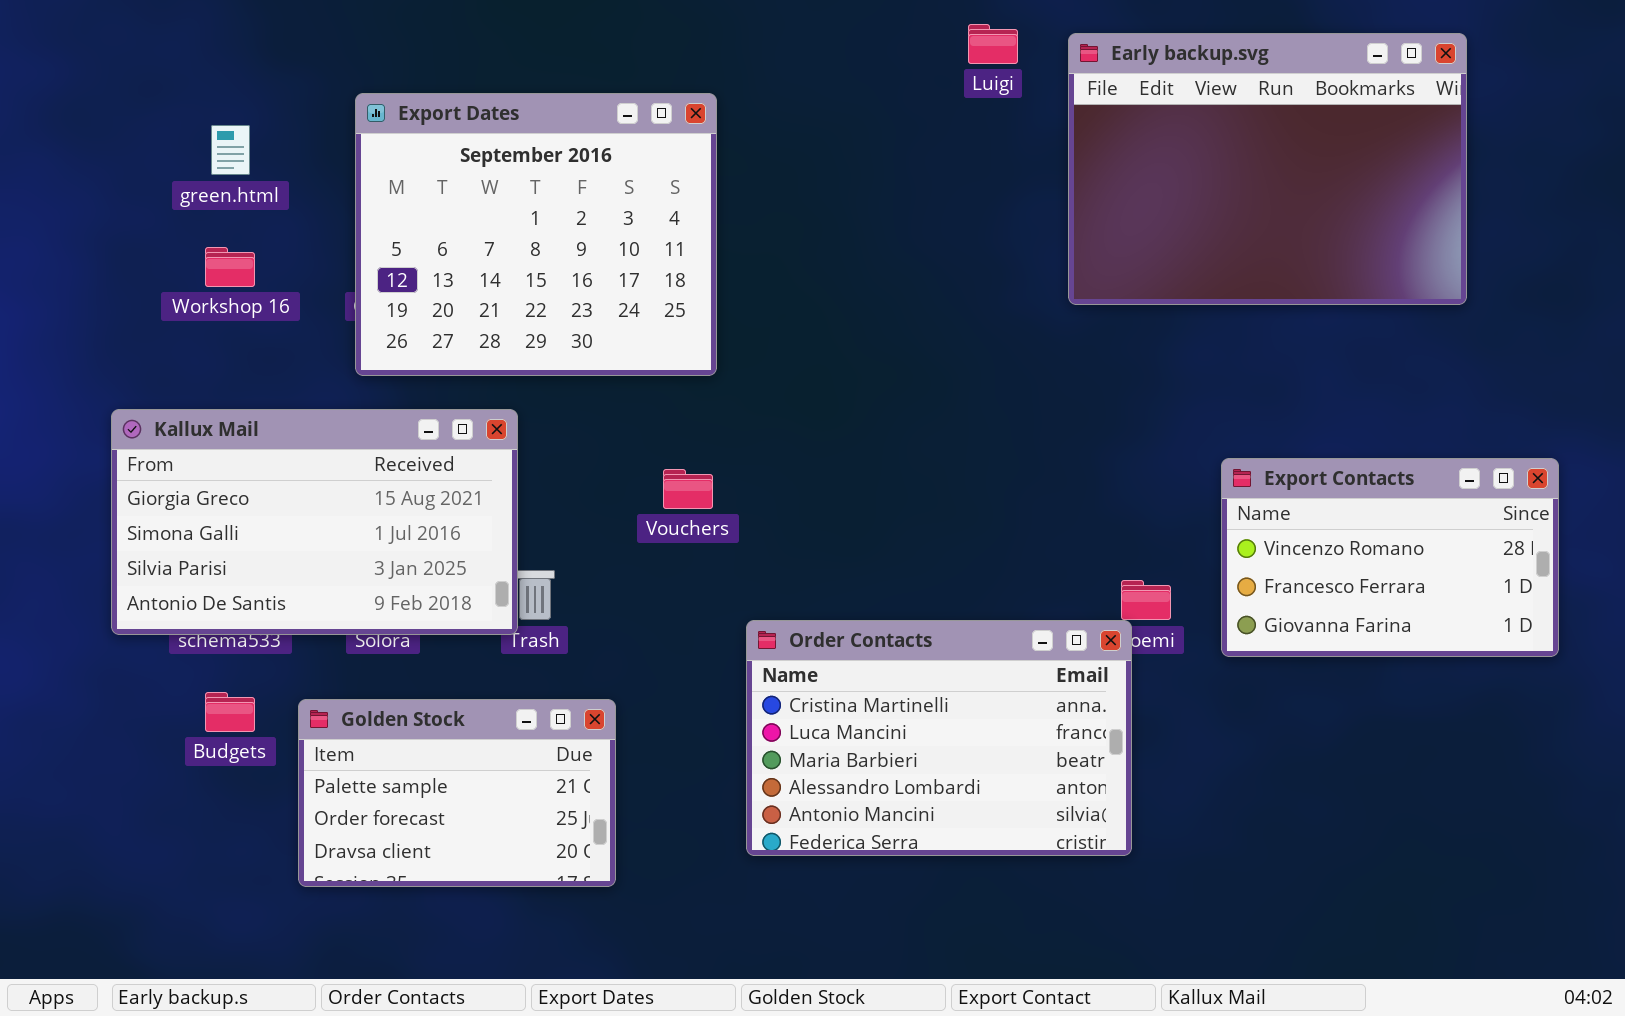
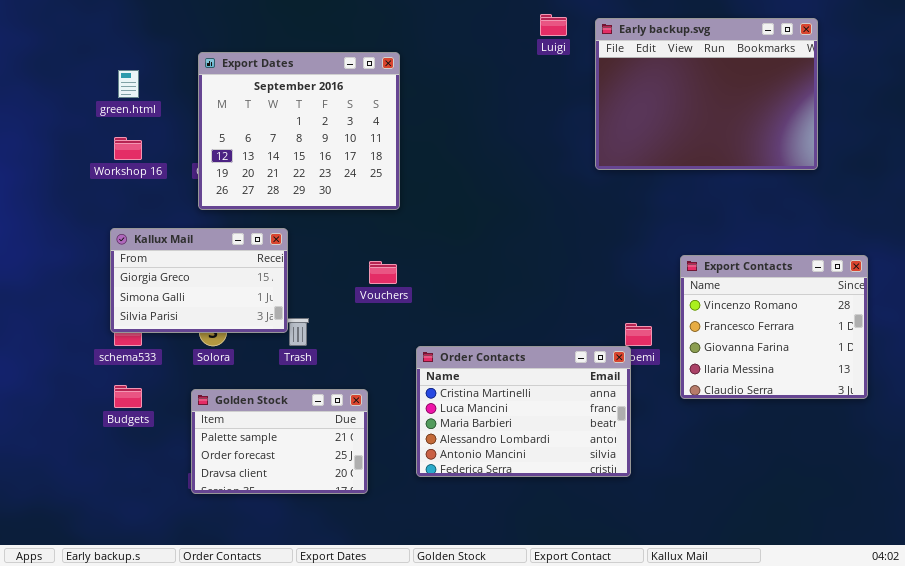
Kallux Mail: [111,409,518,635] -> [110,228,288,333], resized
Export Contacts: [1221,458,1559,657] -> [680,255,868,399], resized
Golden Stock: [298,699,616,887] -> [191,389,368,494], moved

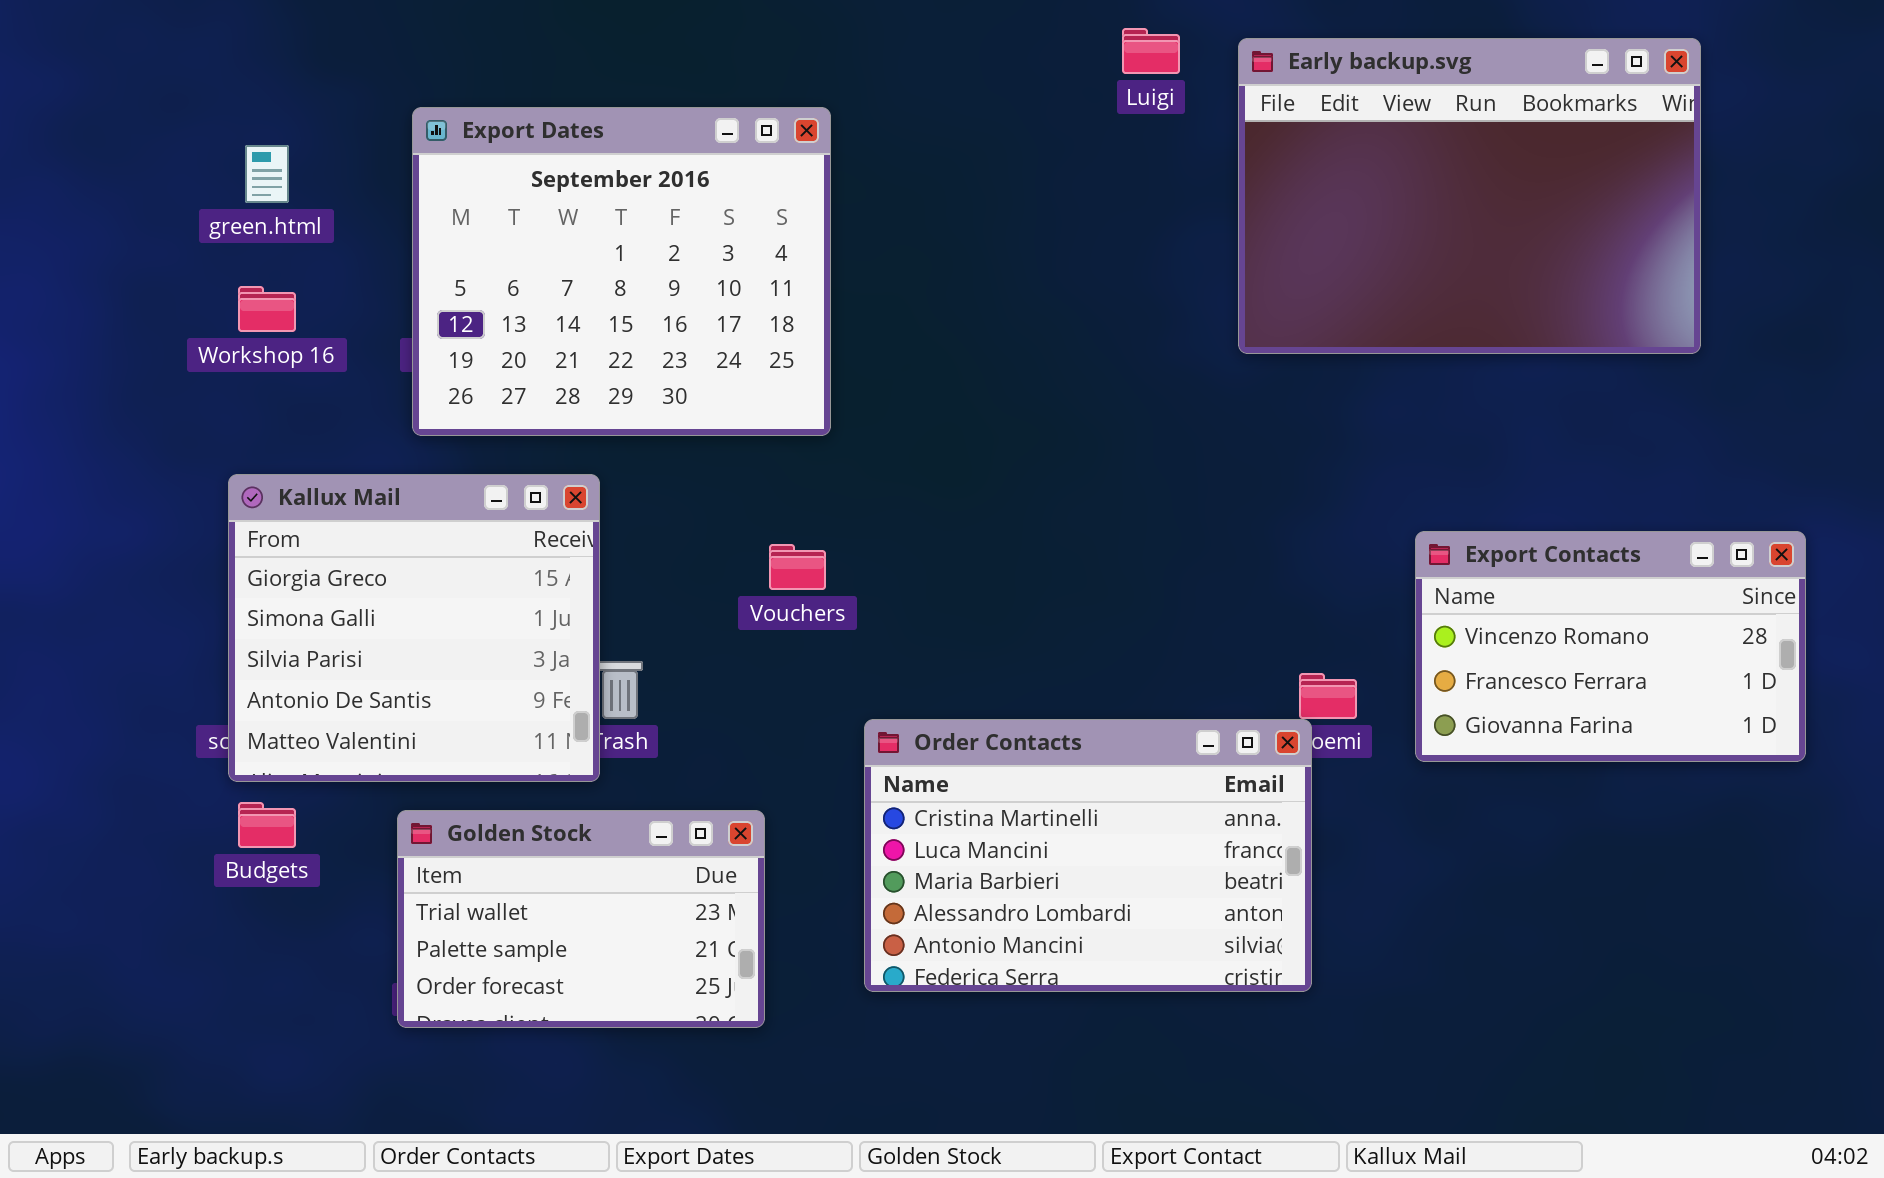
Kallux Mail: [110,228,288,333] -> [228,474,600,782], resized
Export Contacts: [680,255,868,399] -> [1415,531,1806,762], resized
Golden Stock: [191,389,368,494] -> [397,810,765,1028], scrolled up 1 row

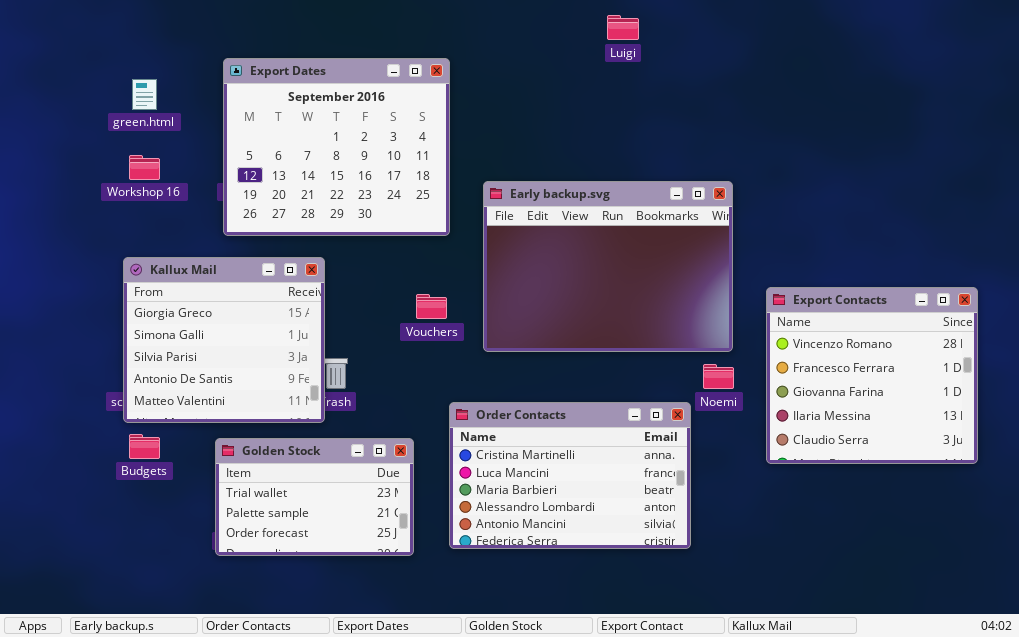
Early backup.svg: [1238,38,1701,354] -> [483,181,733,352], moved
Export Contacts: [1415,531,1806,762] -> [766,287,978,464], resized
Order Contacts: [864,719,1312,992] -> [449,402,691,549], moved

